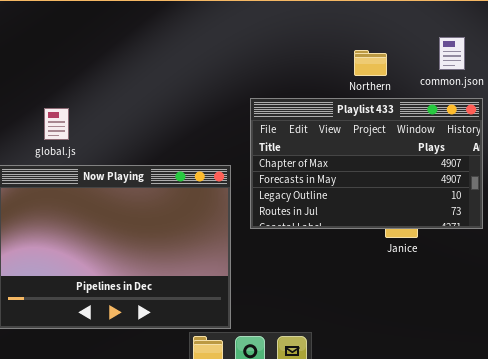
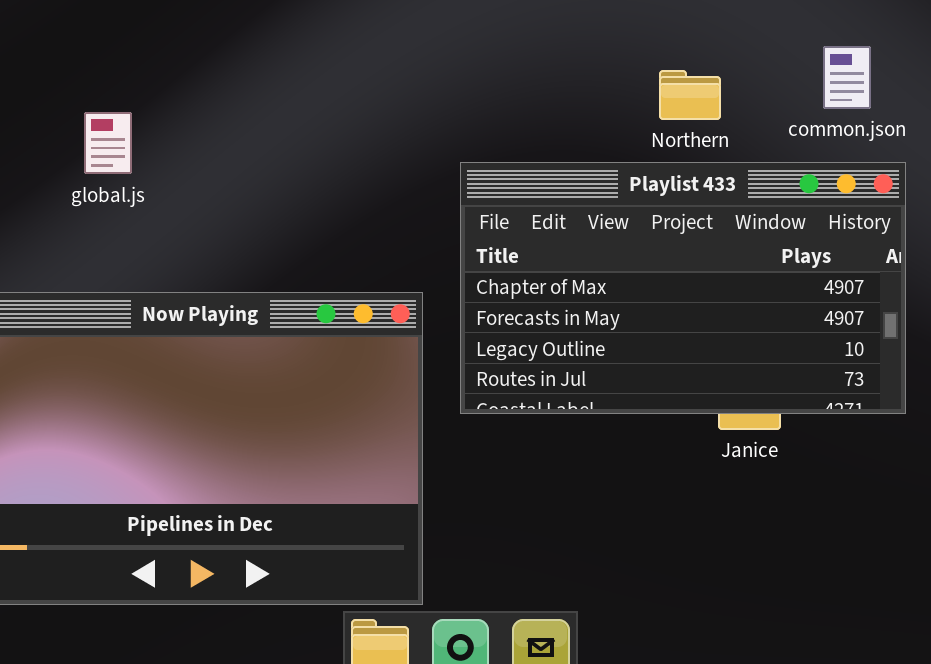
global.js: [44,108,69,140] -> [84,112,132,174], moved

